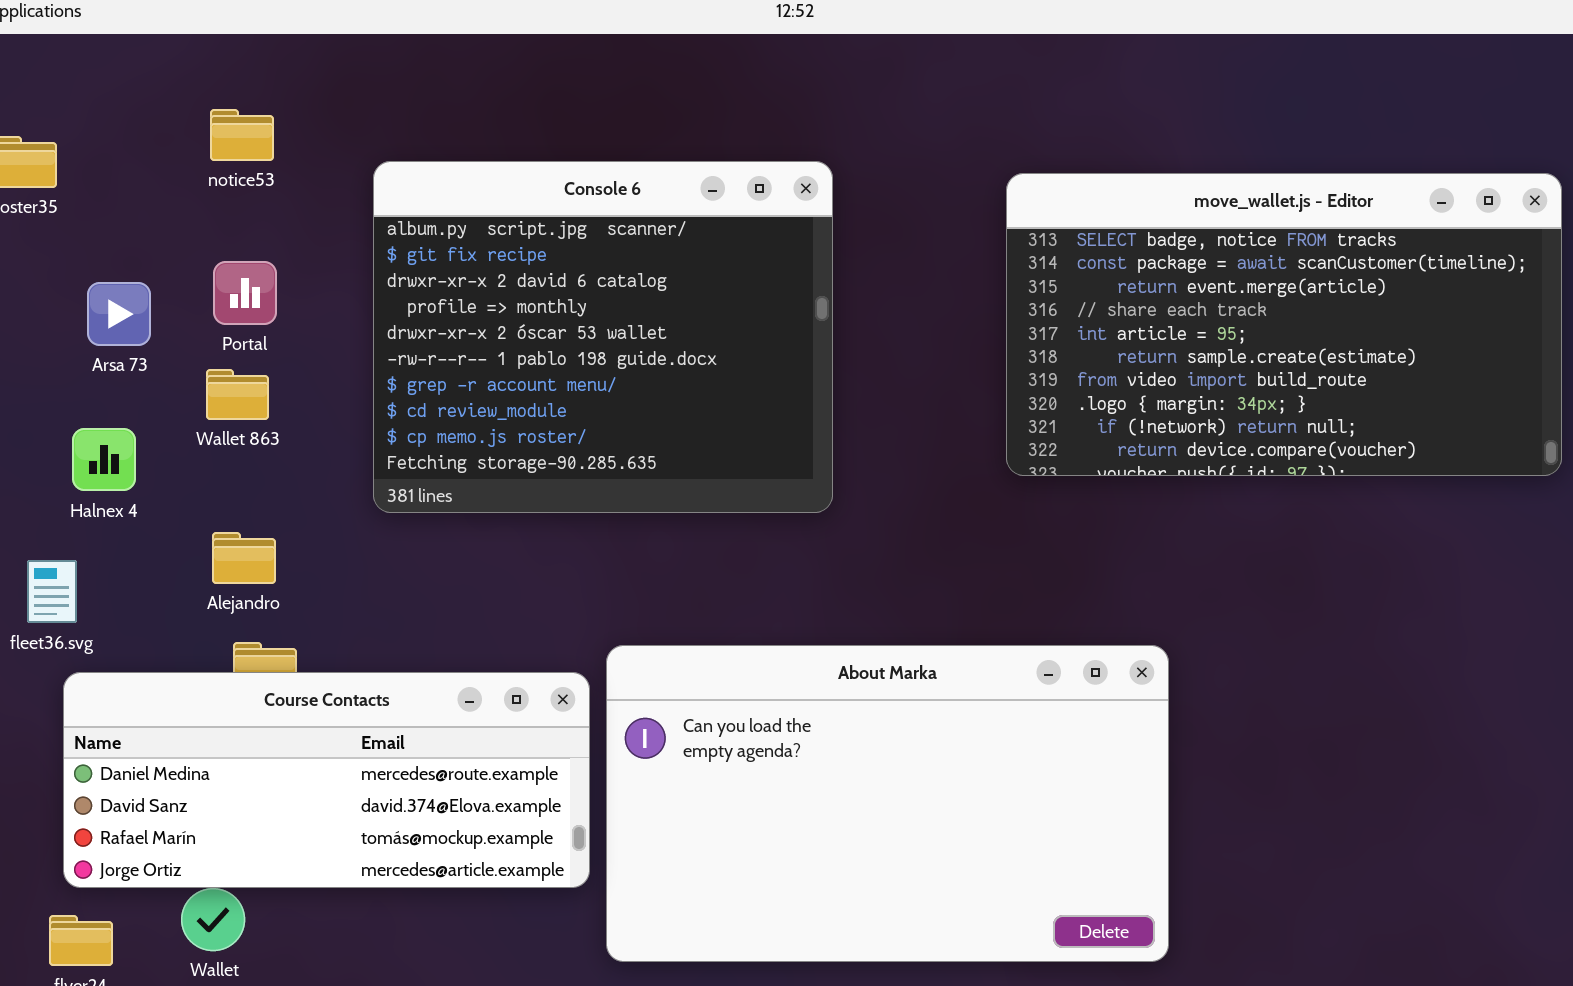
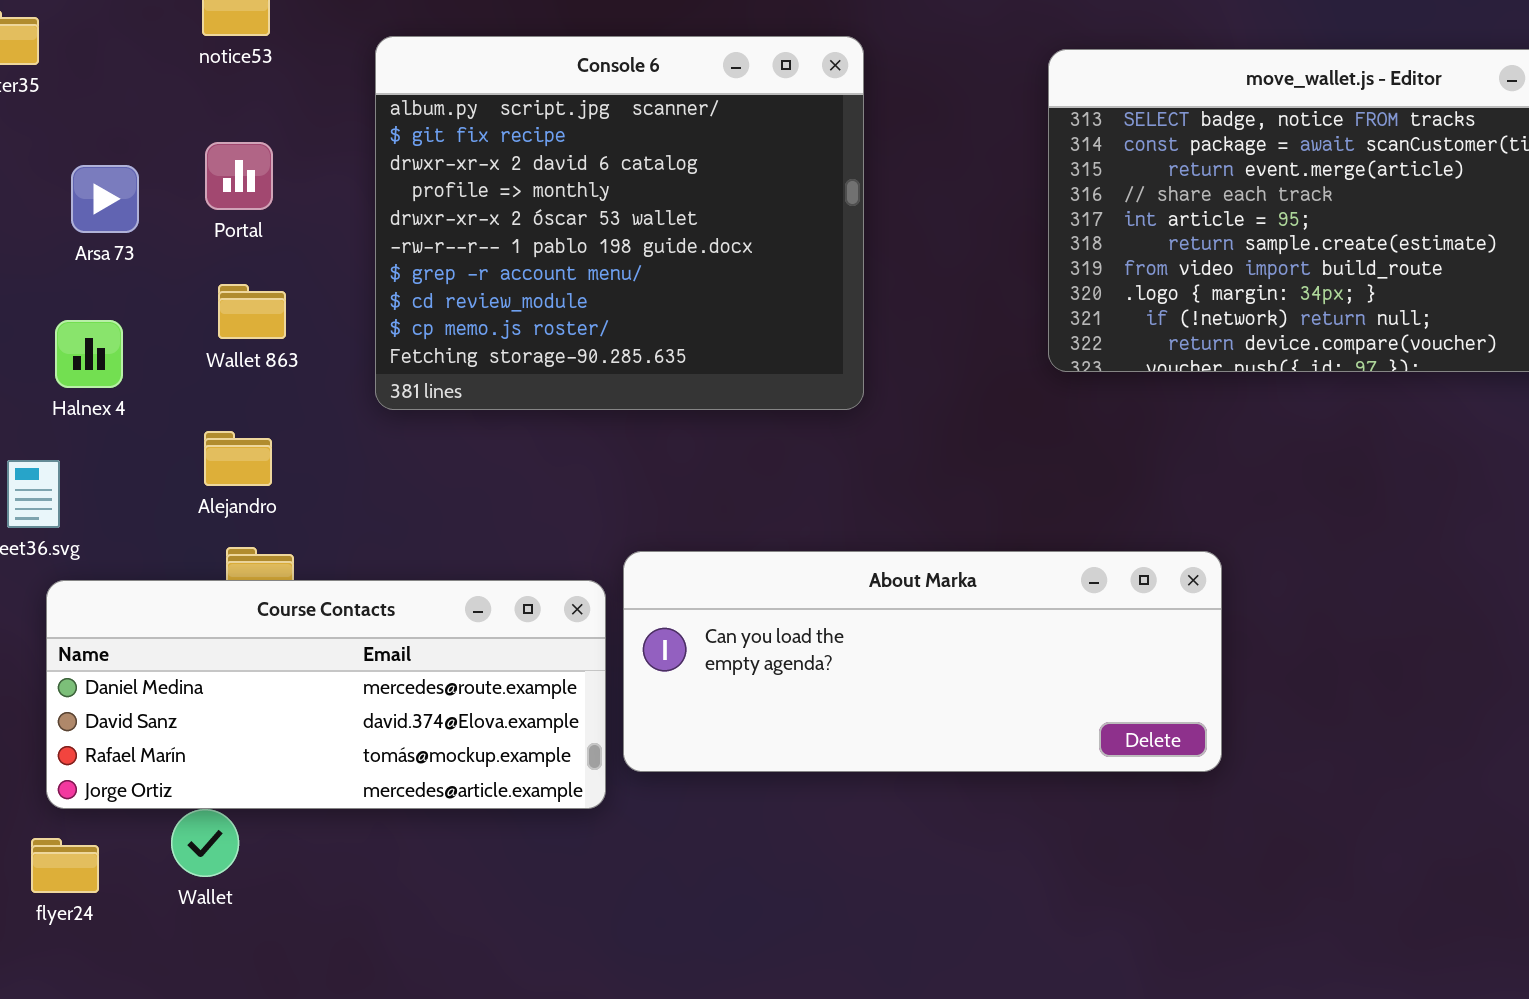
Wallet 863: [206,369,269,420] -> [218,284,286,339], moved
About Marka: [606,645,1169,962] -> [623,551,1222,772], resized

